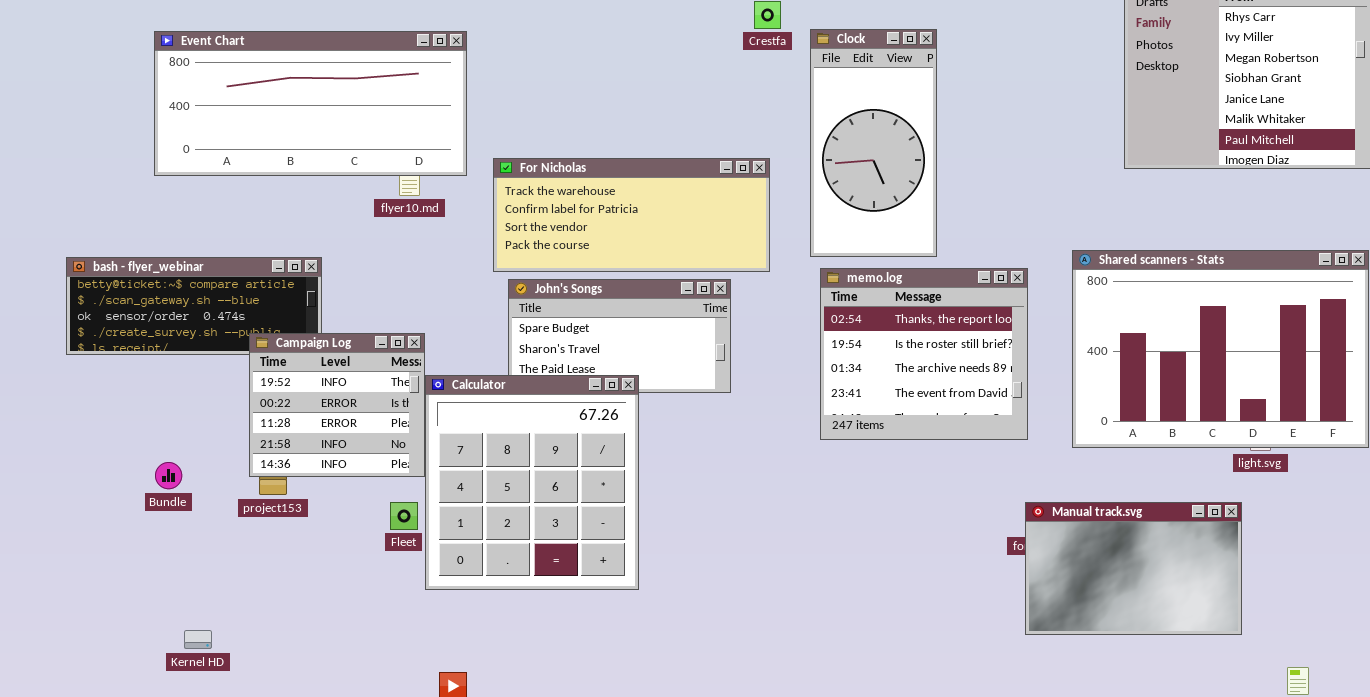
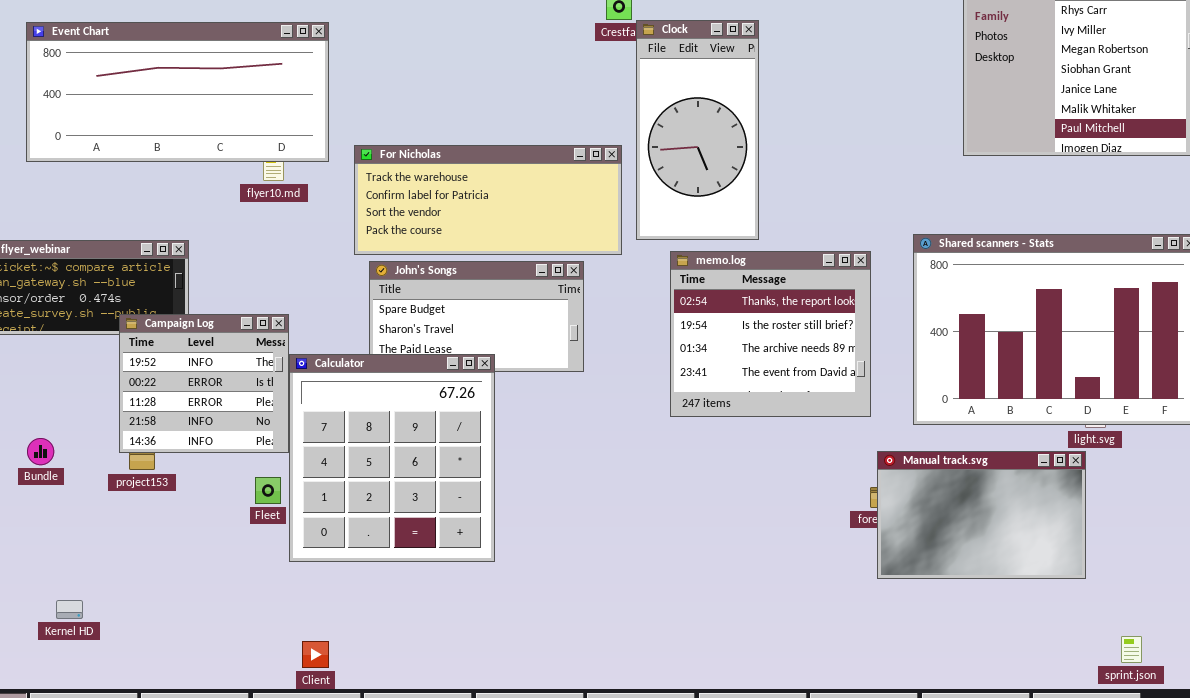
Clock: [810,29,937,257] -> [636,20,759,240], moved
Manual track.svg: [1025,502,1242,635] -> [877,451,1086,579], moved

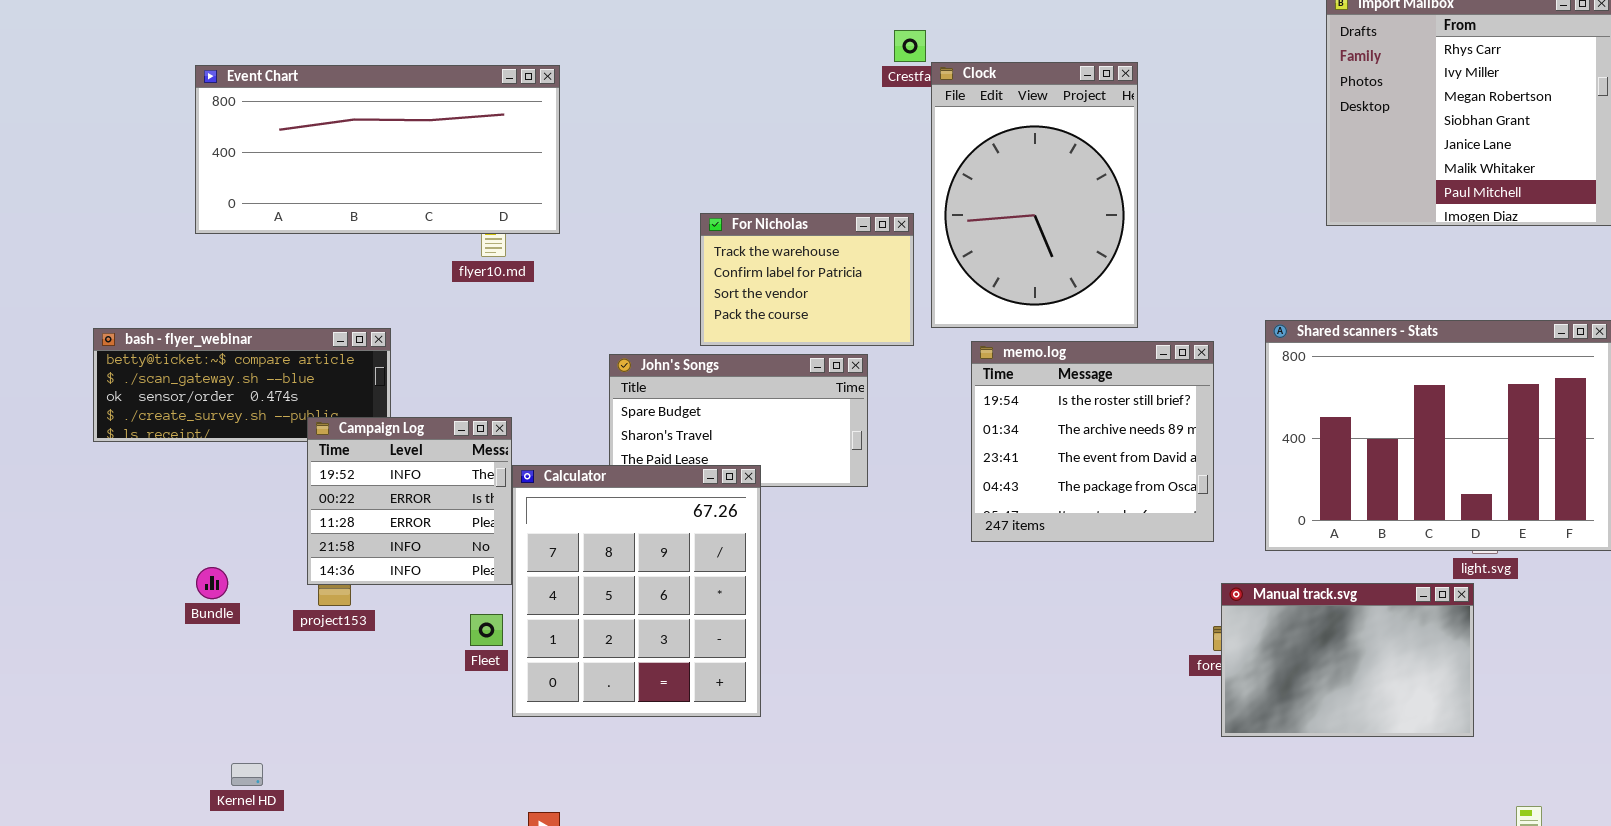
Clock: [636,20,759,240] -> [931,62,1138,328], resized
For Nicholas: [354,145,622,255] -> [700,213,914,346], resized
memo.log: [670,251,871,417] -> [971,341,1214,542], scrolled down 1 row

